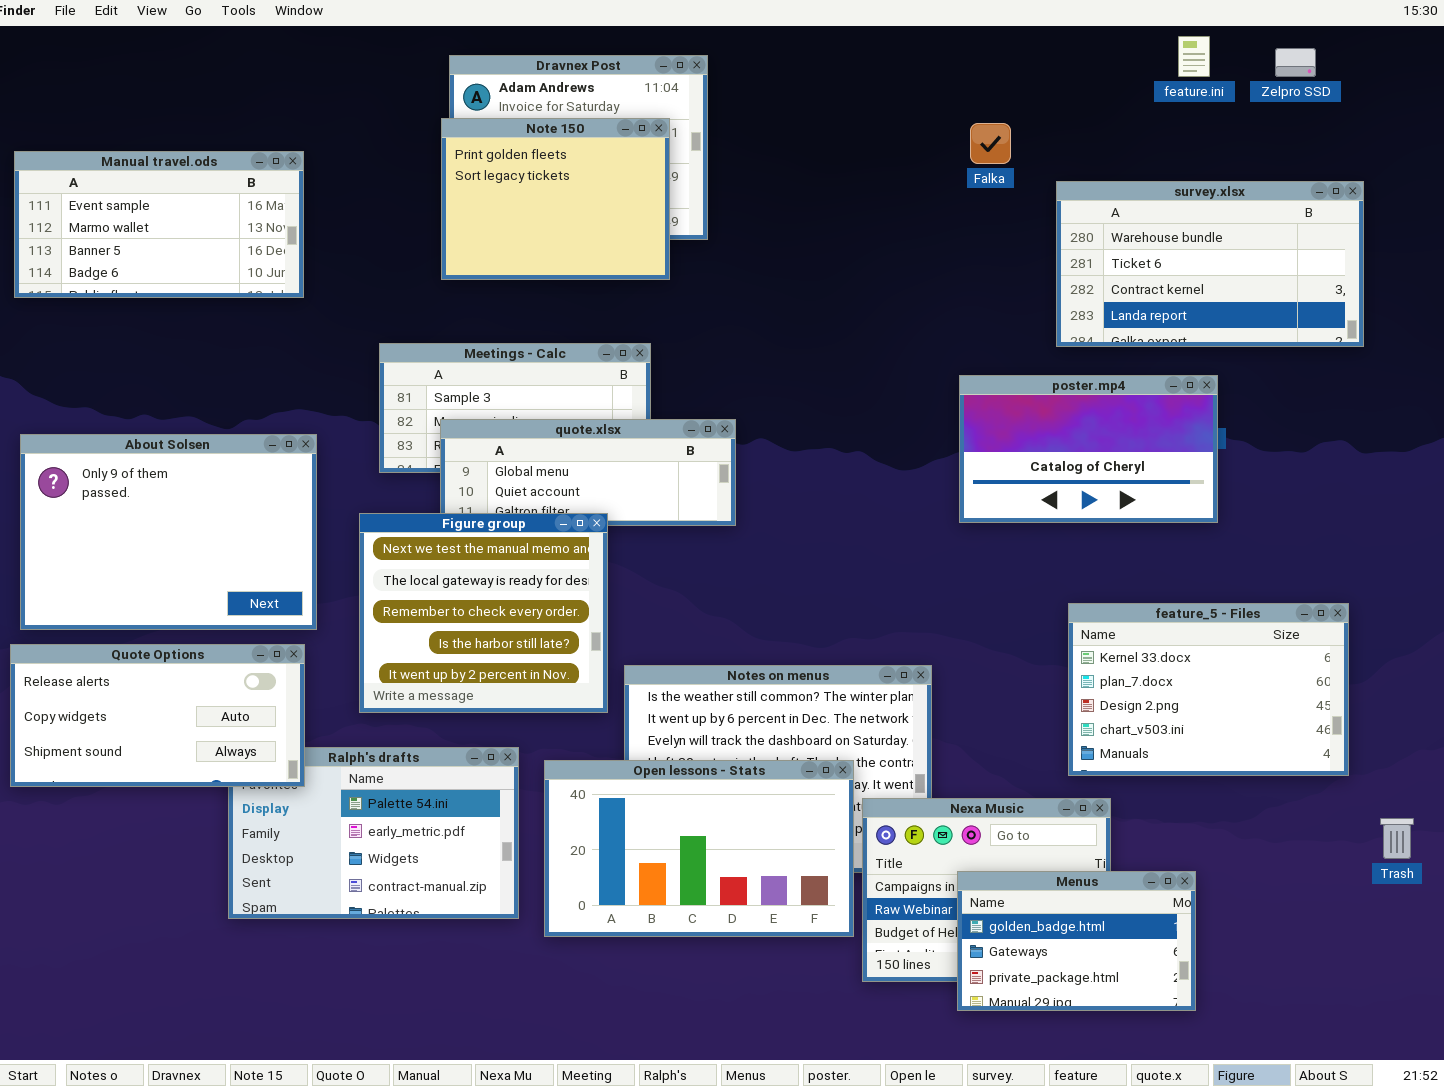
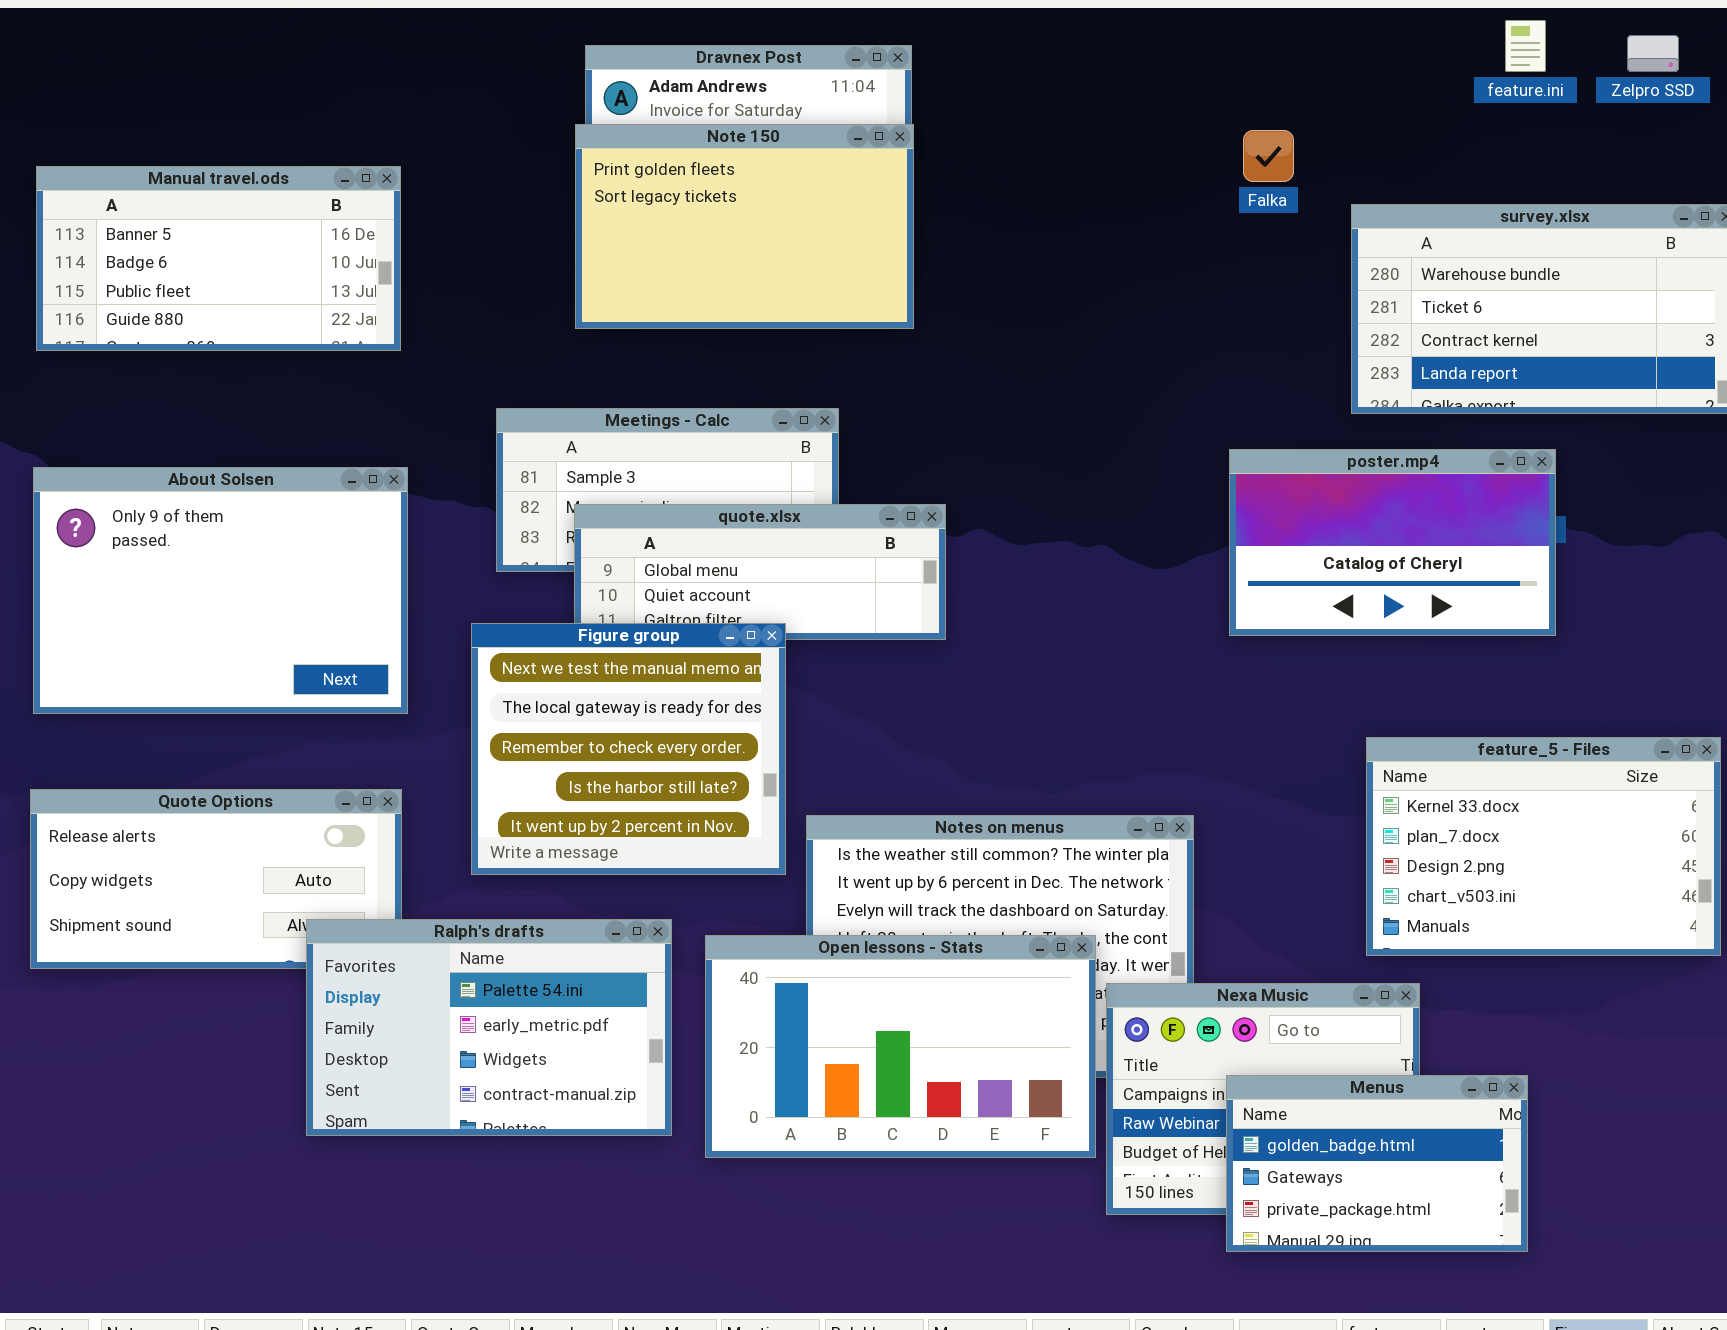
Note 150: [441,118,670,280] -> [575,124,914,329], resized
Manual travel.ods: [14,151,304,298] -> [36,166,401,351], scrolled down 2 rows
About Solsen: [20,434,317,630] -> [33,467,408,714], moved
Ralph's drafts: [228,747,519,919] -> [306,919,672,1136], raised

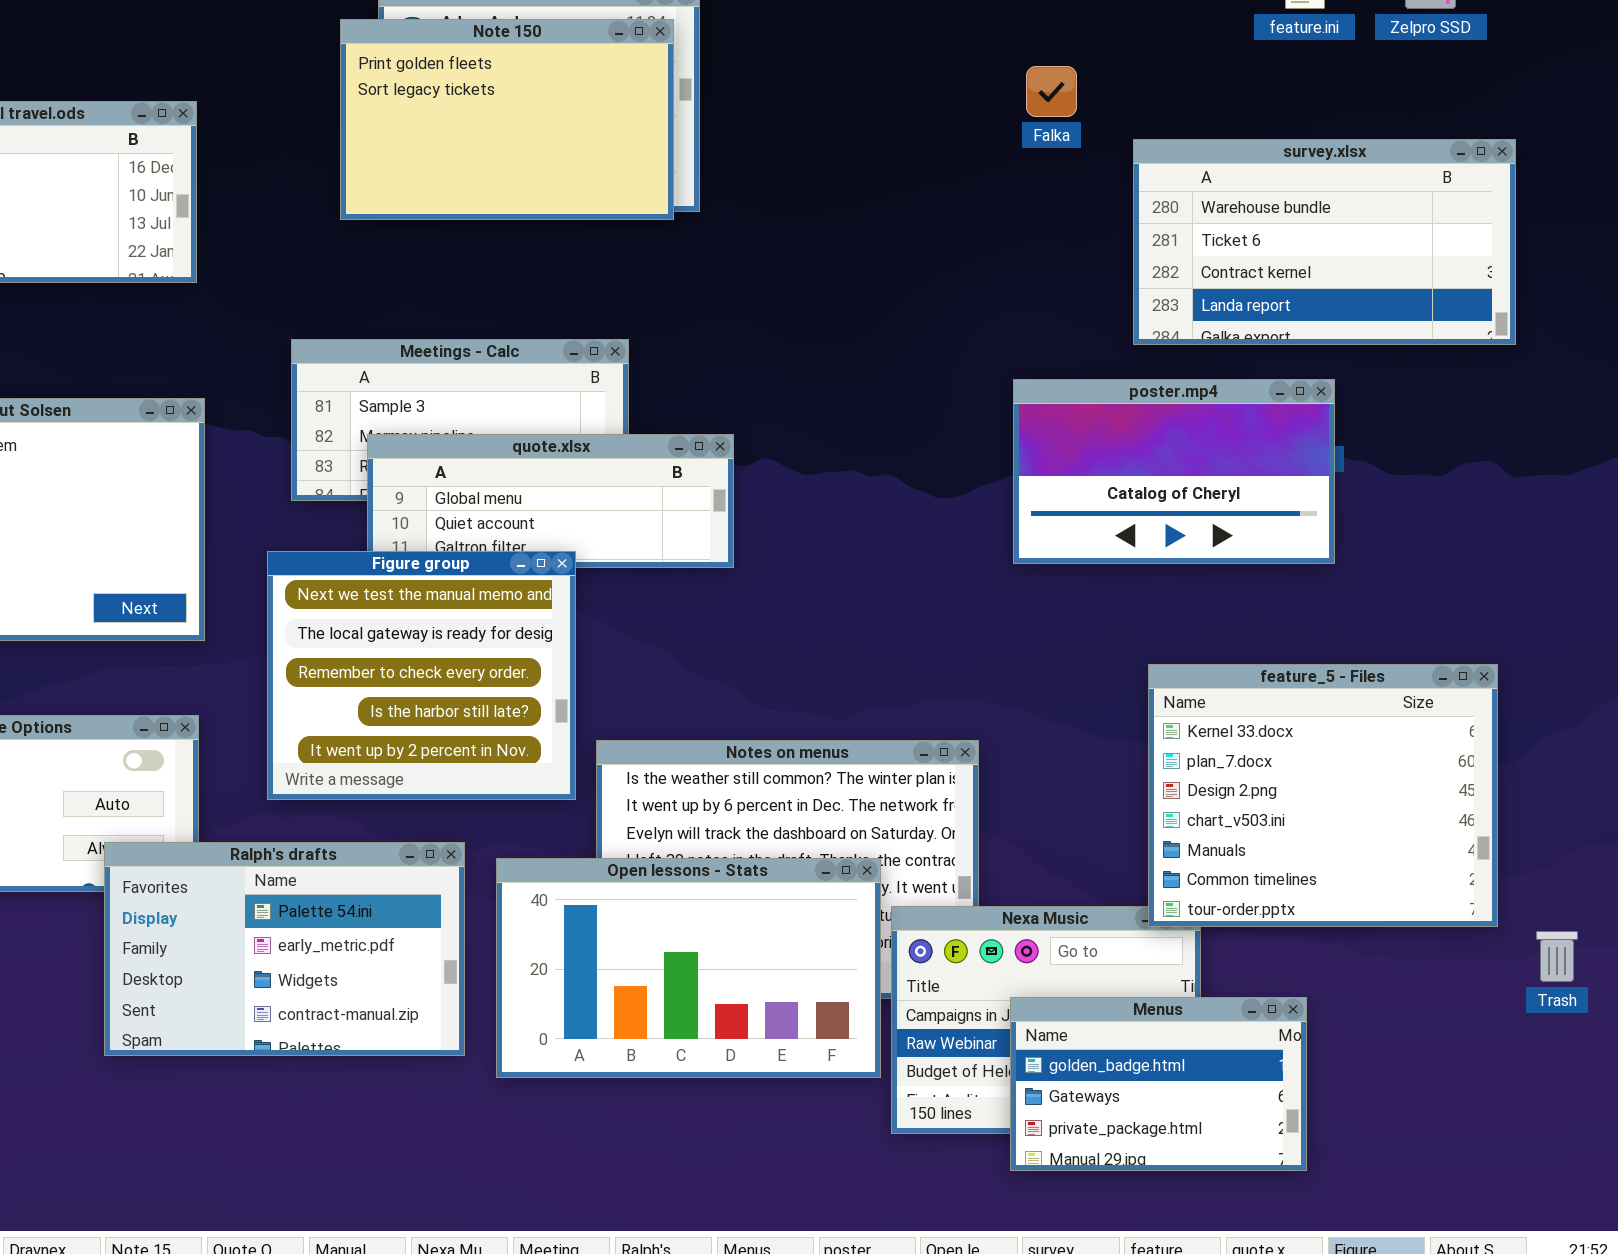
Note 150: [575,124,914,329] -> [340,19,674,220], moved
feature_5 - Files: [1366,737,1721,956] -> [1148,664,1498,927], resized

